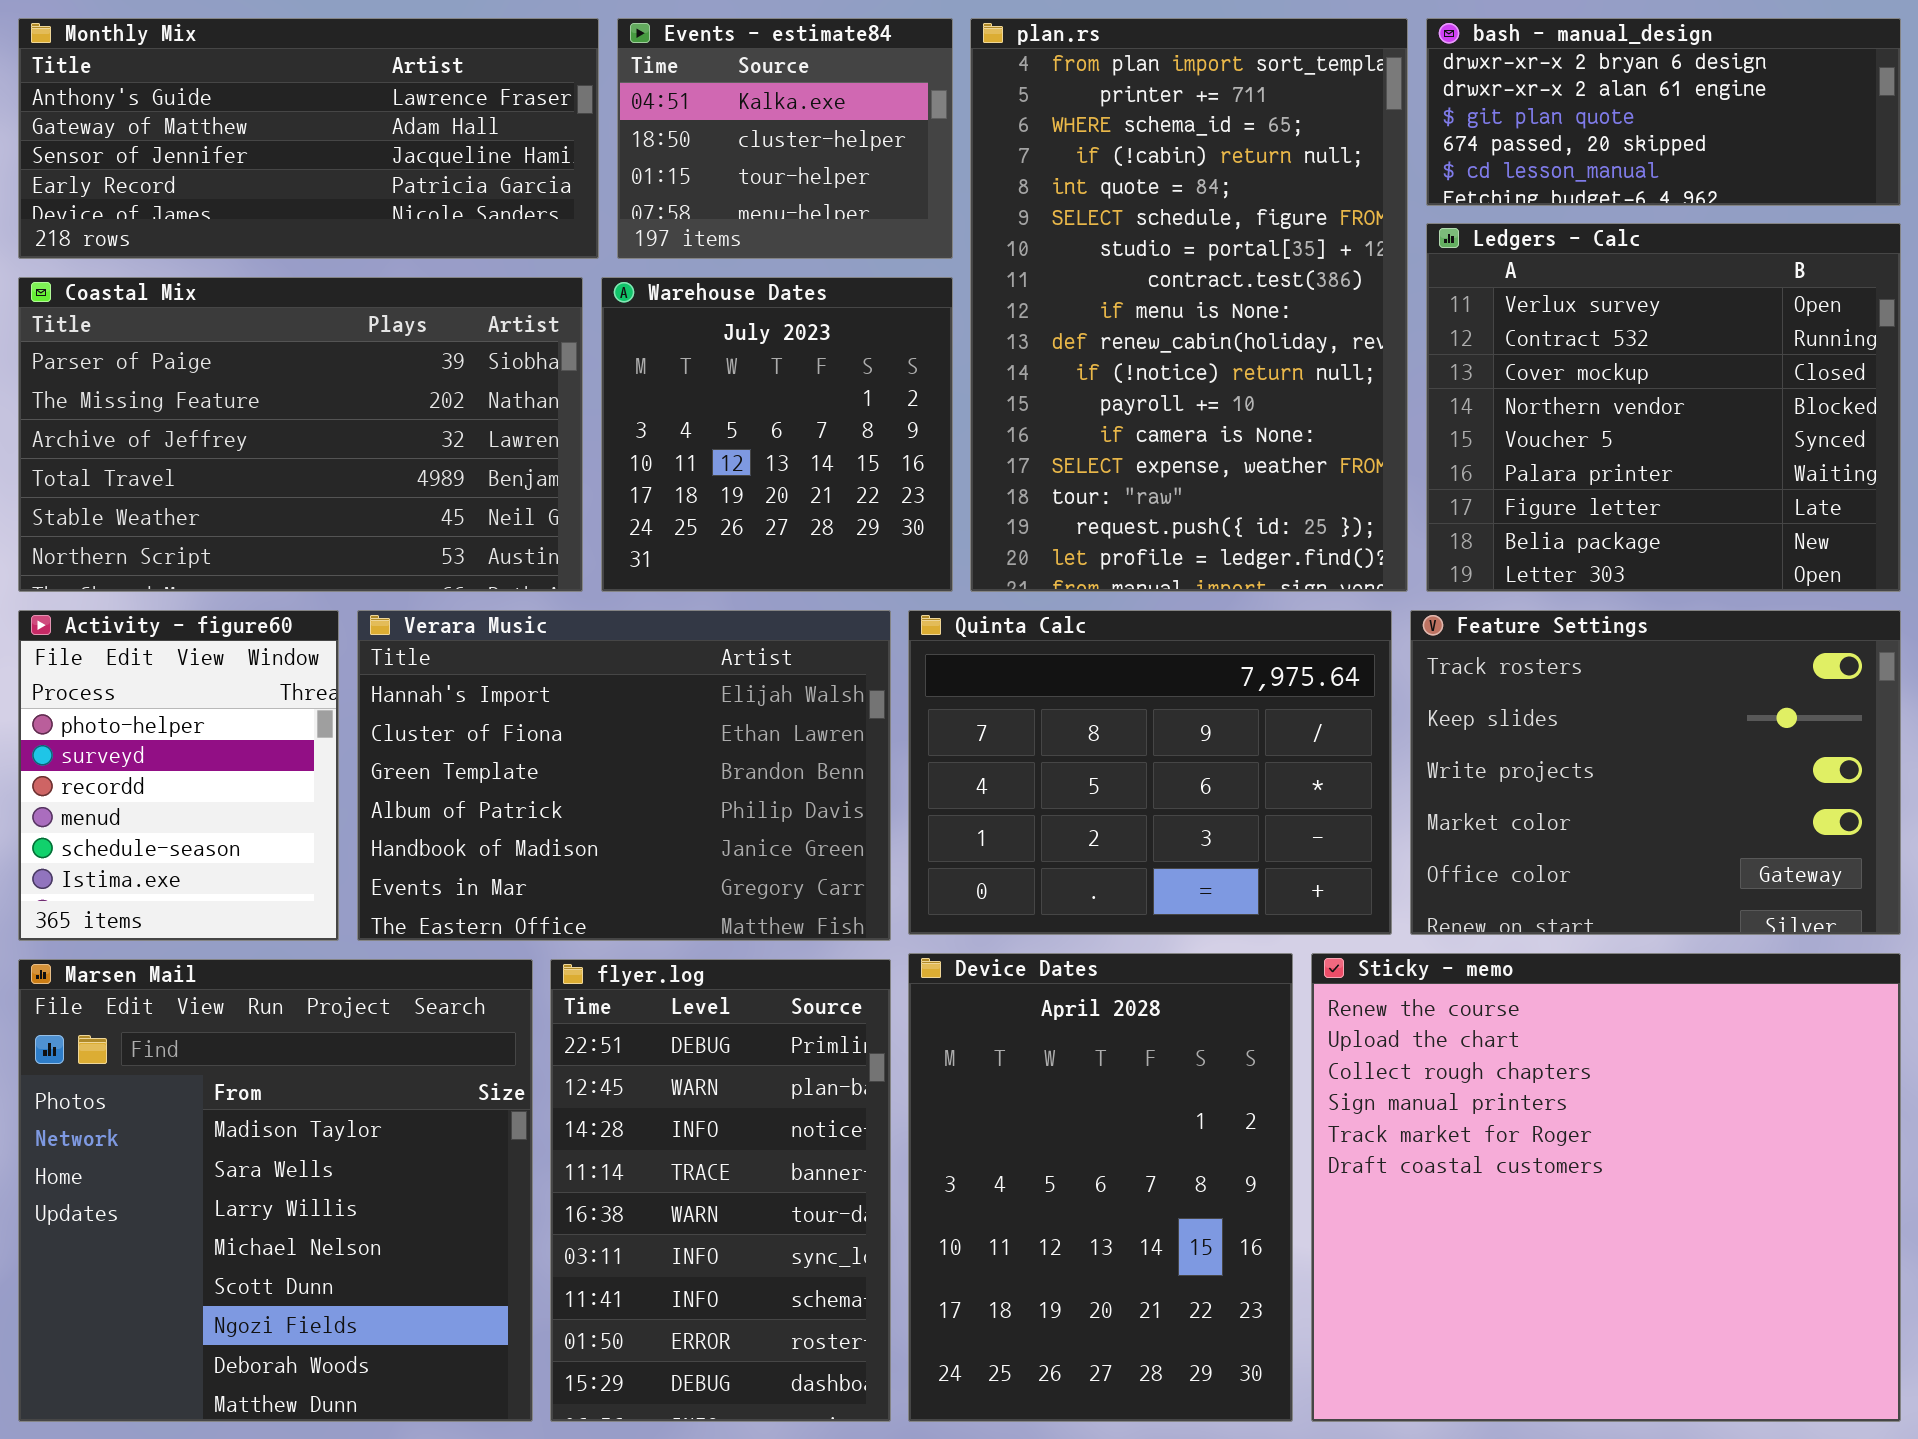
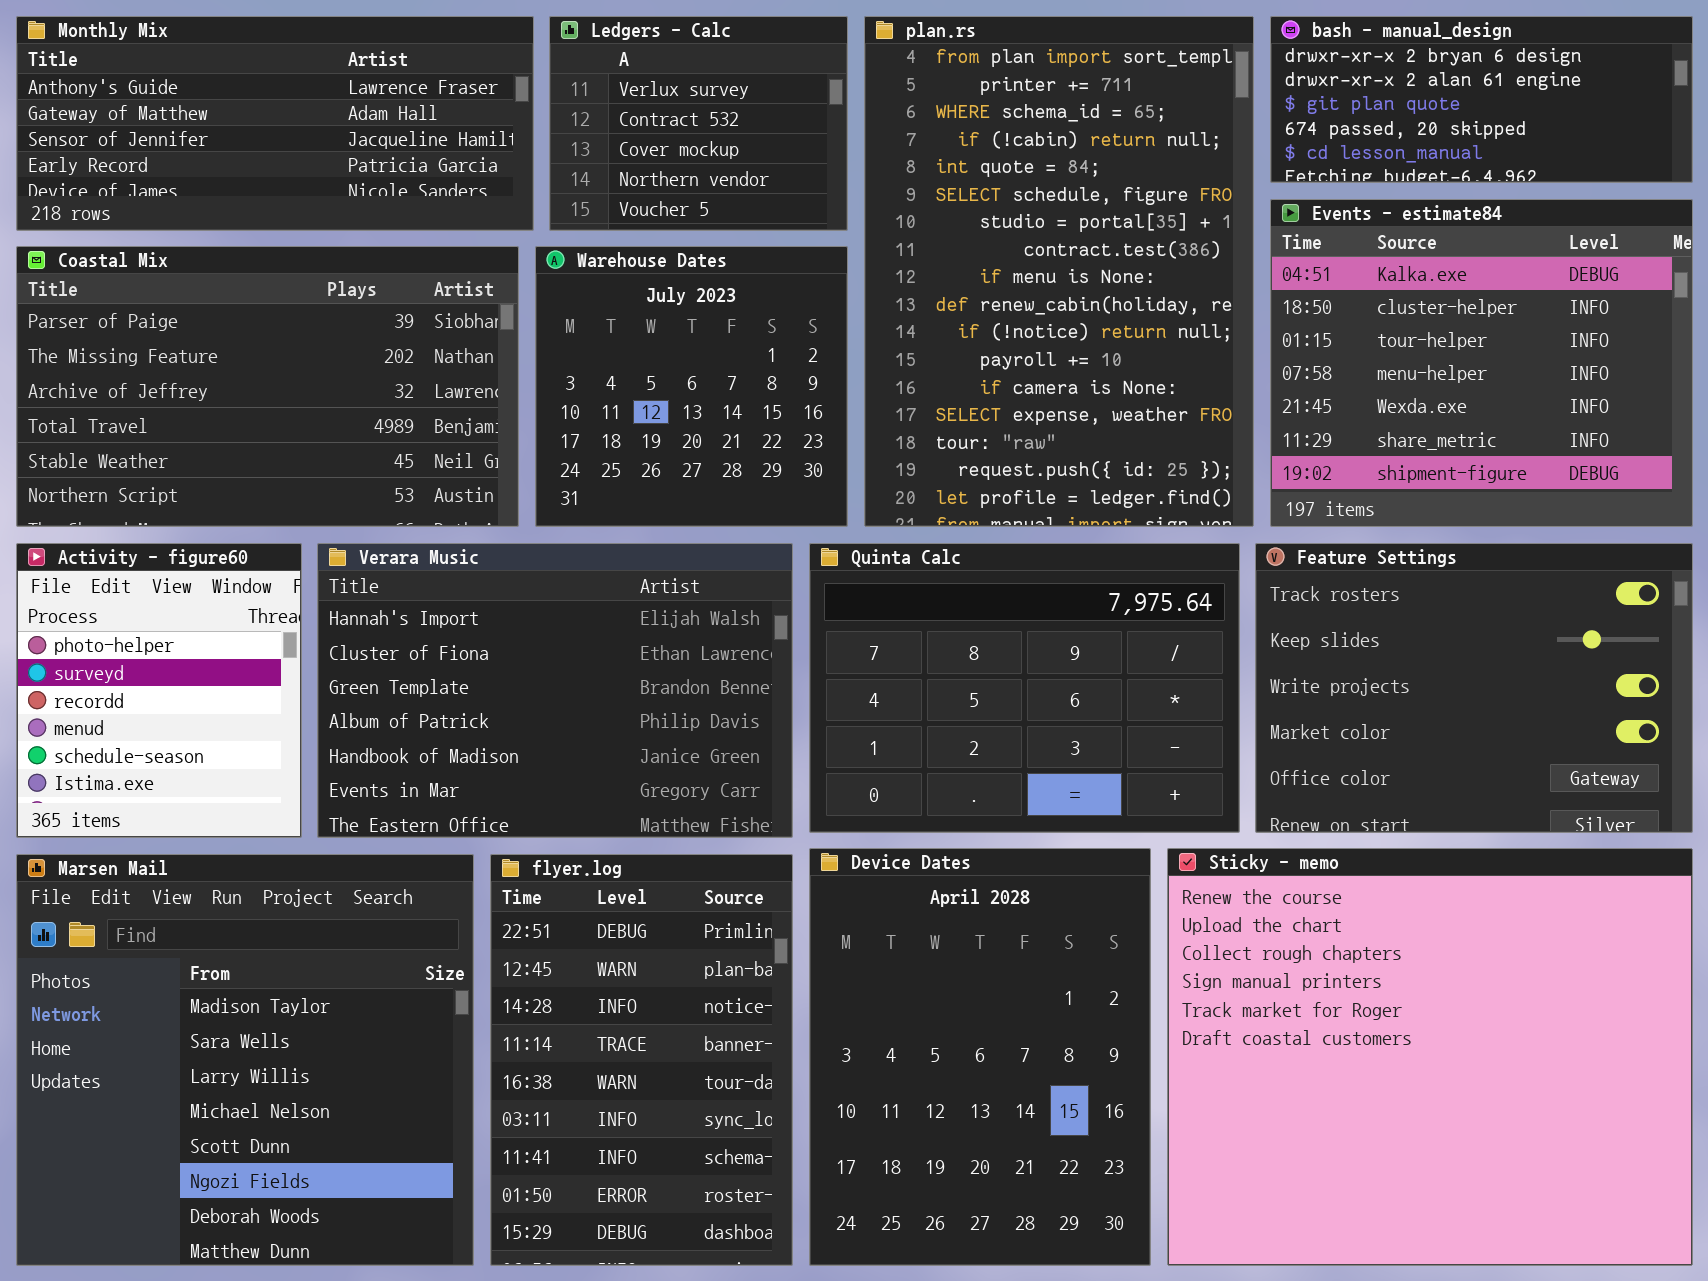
Events - estimate84: [617,18,953,259] -> [1270,199,1693,527], moved, resized
Ledgers - Calc: [1426,223,1901,592] -> [549,16,848,231], moved, resized

